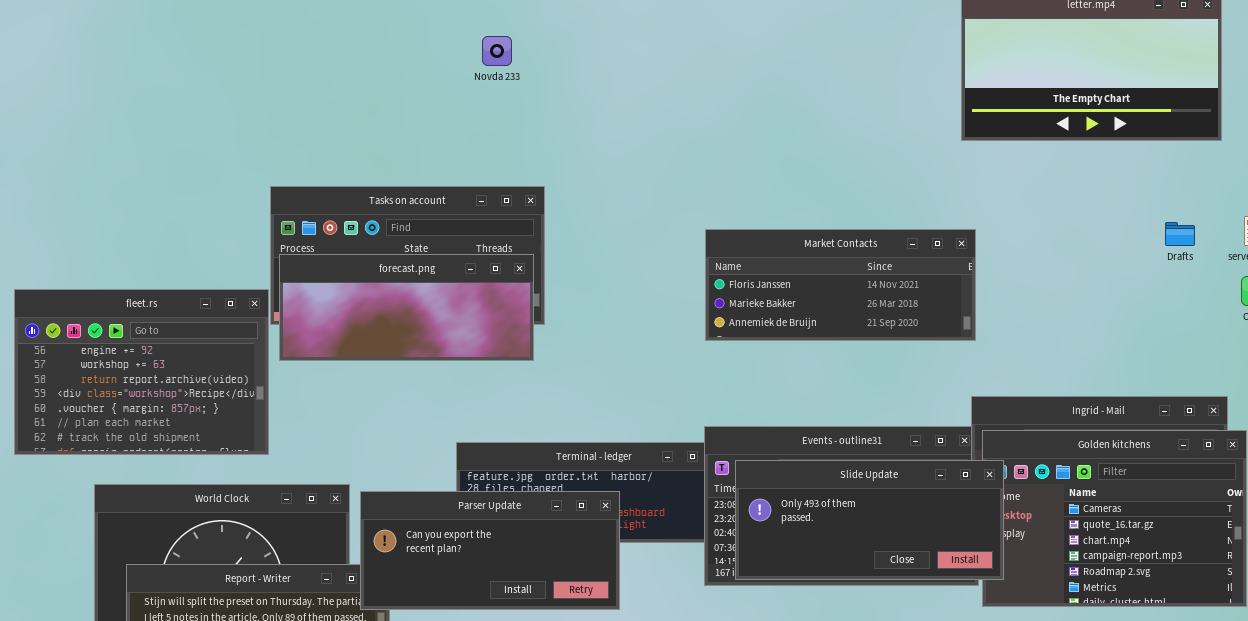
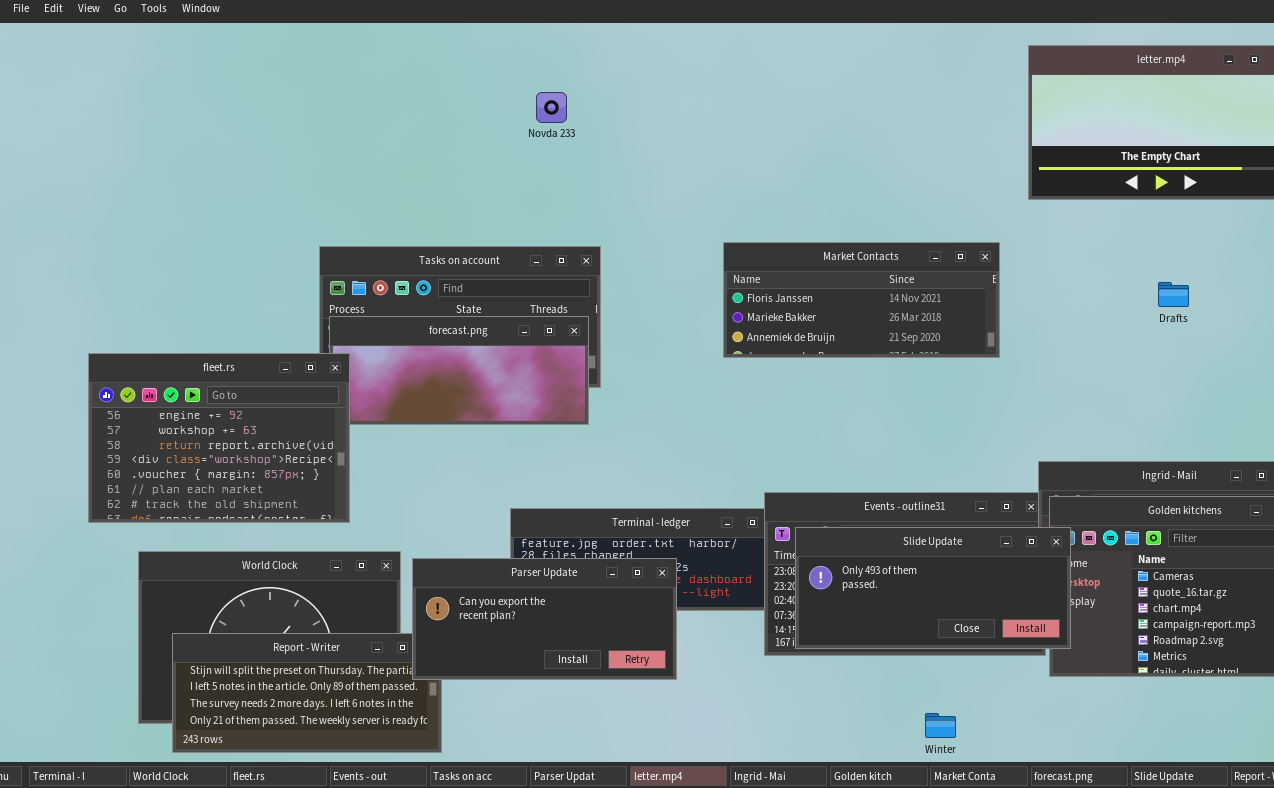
Drafts: [1165,222,1195,246] -> [1158,282,1189,307], moved
Market Contacts: [705,229,976,341] -> [723,242,1000,358], moved
fleet.rs: [14,289,269,455] -> [88,353,350,523], moved

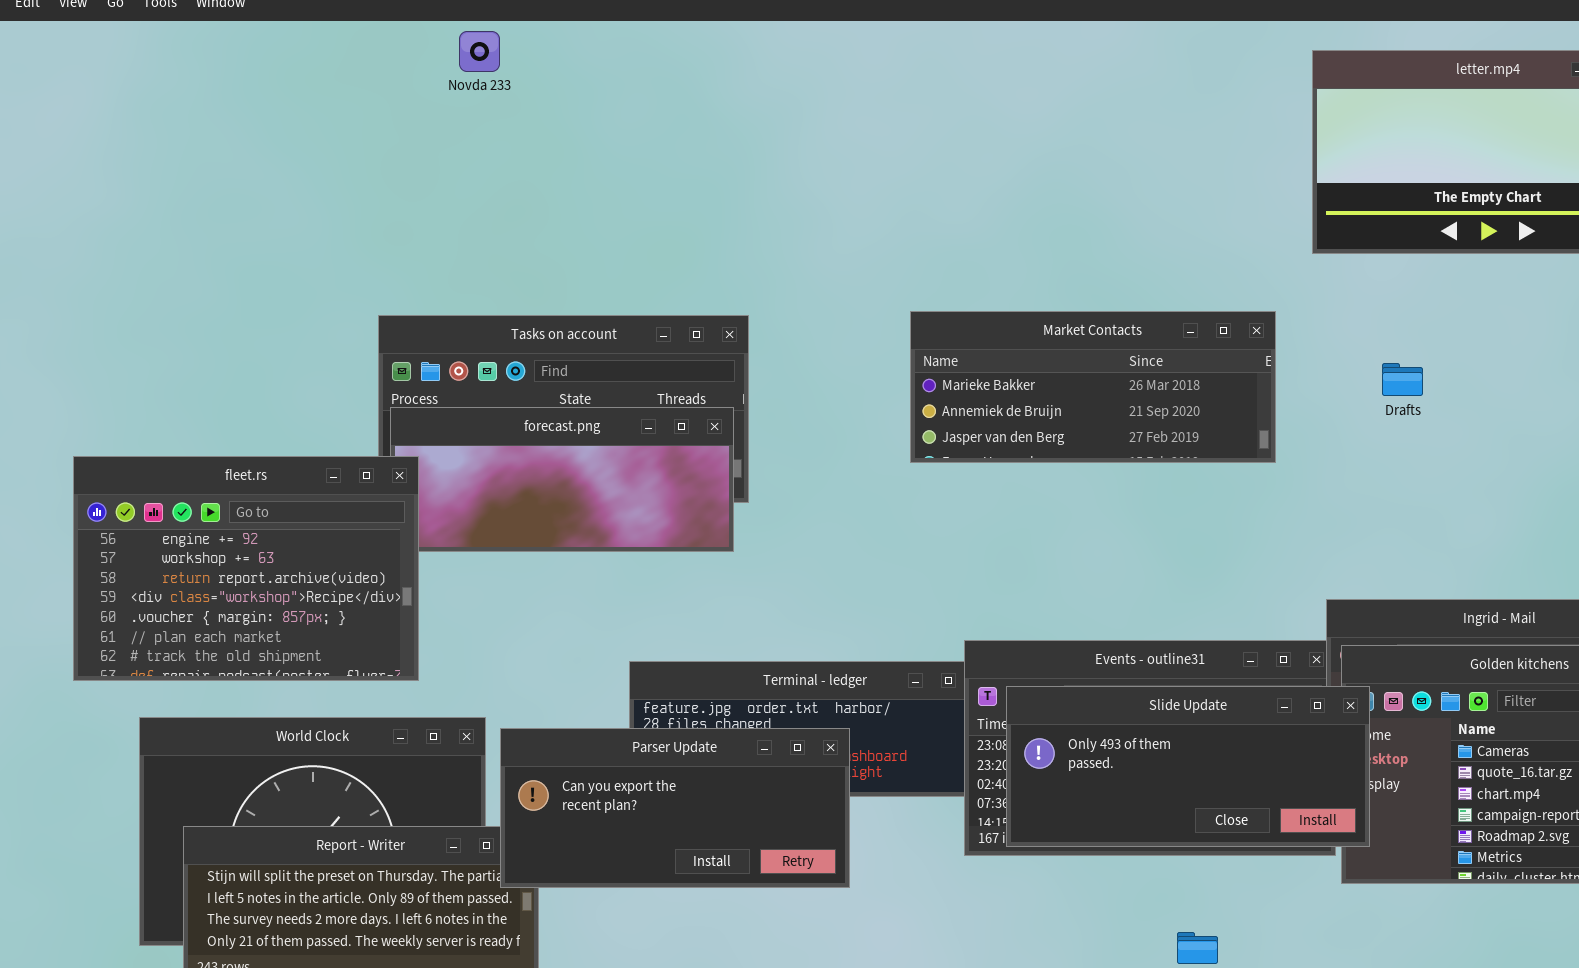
Novda 233: [536,92,567,123] -> [459,31,500,72], moved
Market Contacts: [723,242,1000,358] -> [910,311,1276,463], scrolled down 1 row
Drafts: [1158,282,1189,307] -> [1382,363,1423,396], moved

